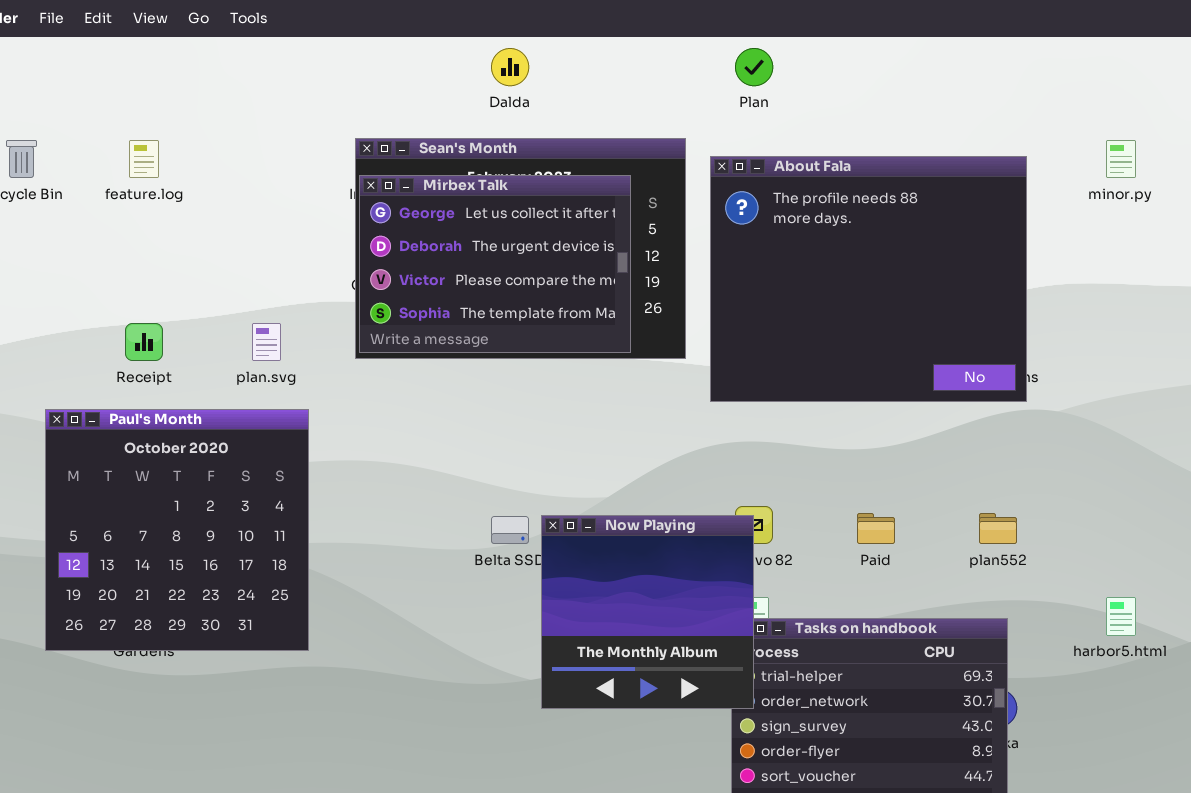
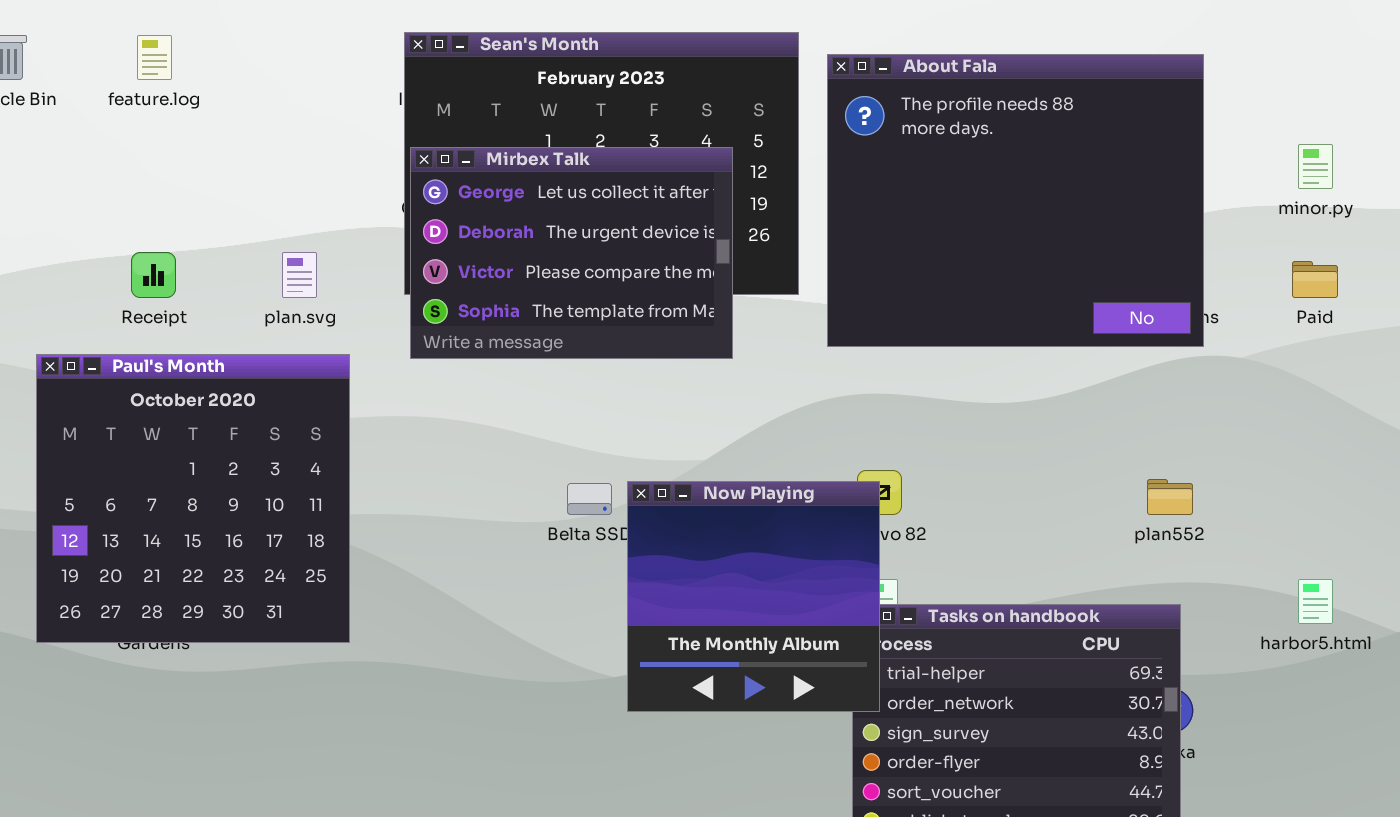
minor.py: [1106,140,1136,178] -> [1298,144,1333,189], moved
Mirbex Talk: [359,175,631,353] -> [410,147,733,359], moved
Paid: [857,513,895,544] -> [1292,261,1338,298], moved

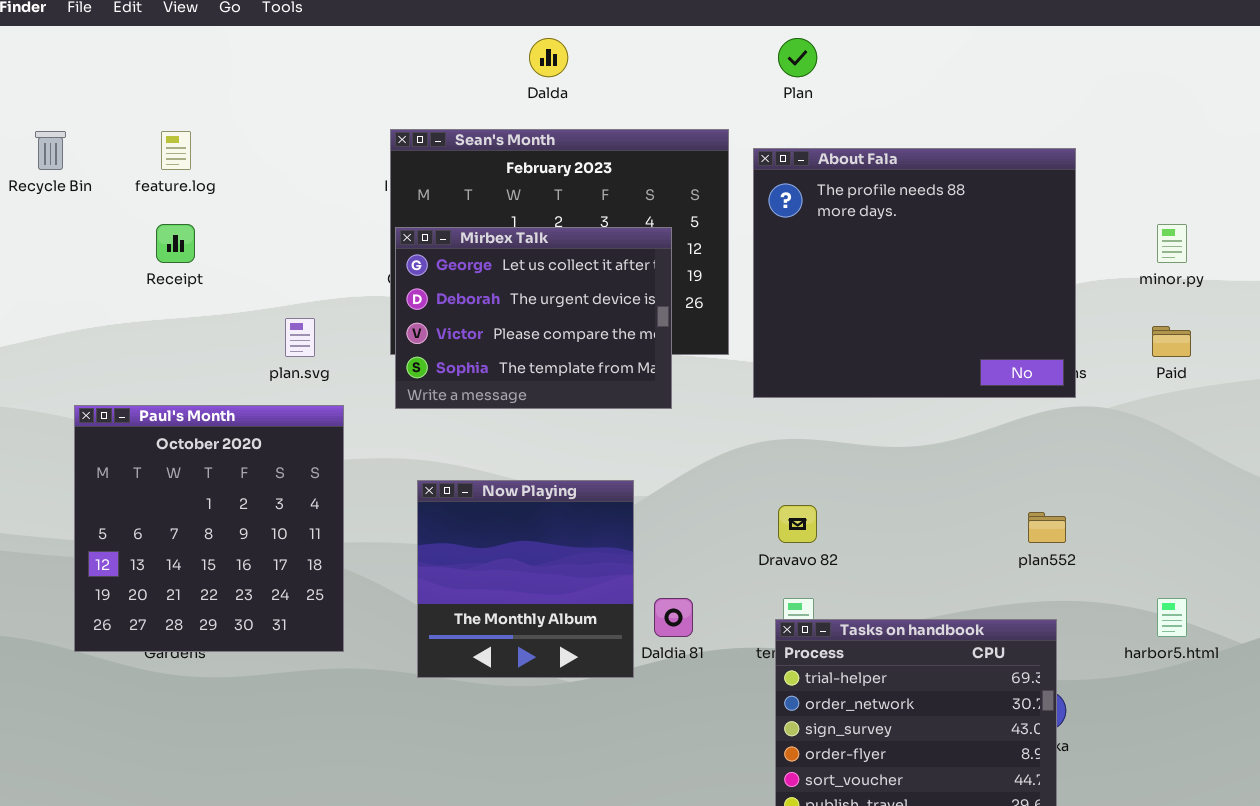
Receipt: [131,252,176,298] -> [156,224,195,263], moved
Now Playing: [627,481,880,712] -> [417,480,634,678], moved

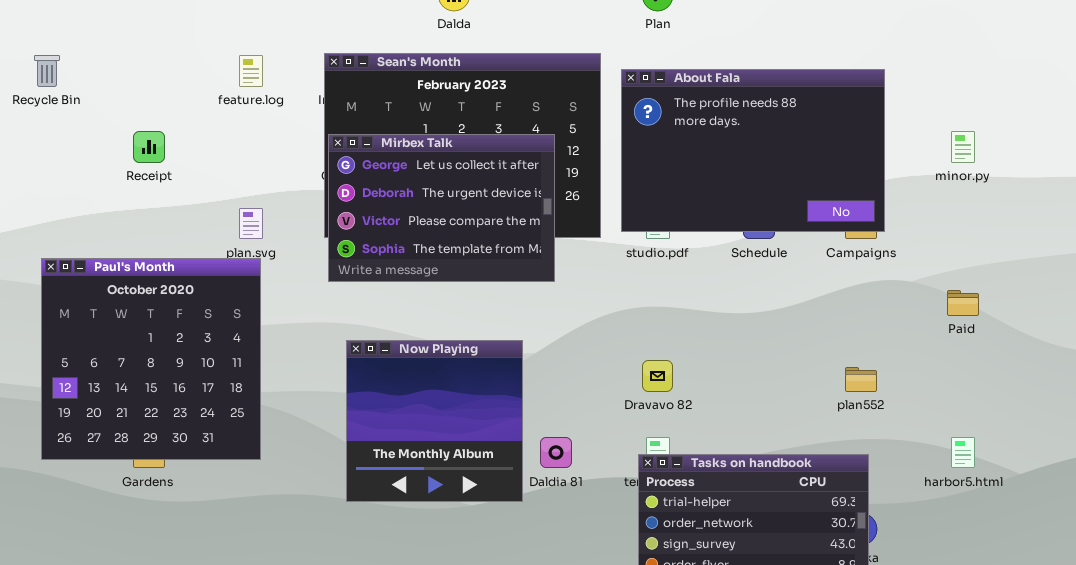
feature.log: [161,131,191,170] -> [239,55,263,87], moved
About Fala: [753,148,1076,398] -> [621,69,885,232], resized
Paid: [1152,326,1191,357] -> [947,290,979,316], moved
Paul's Month: [74,405,344,652] -> [41,258,261,460], moved

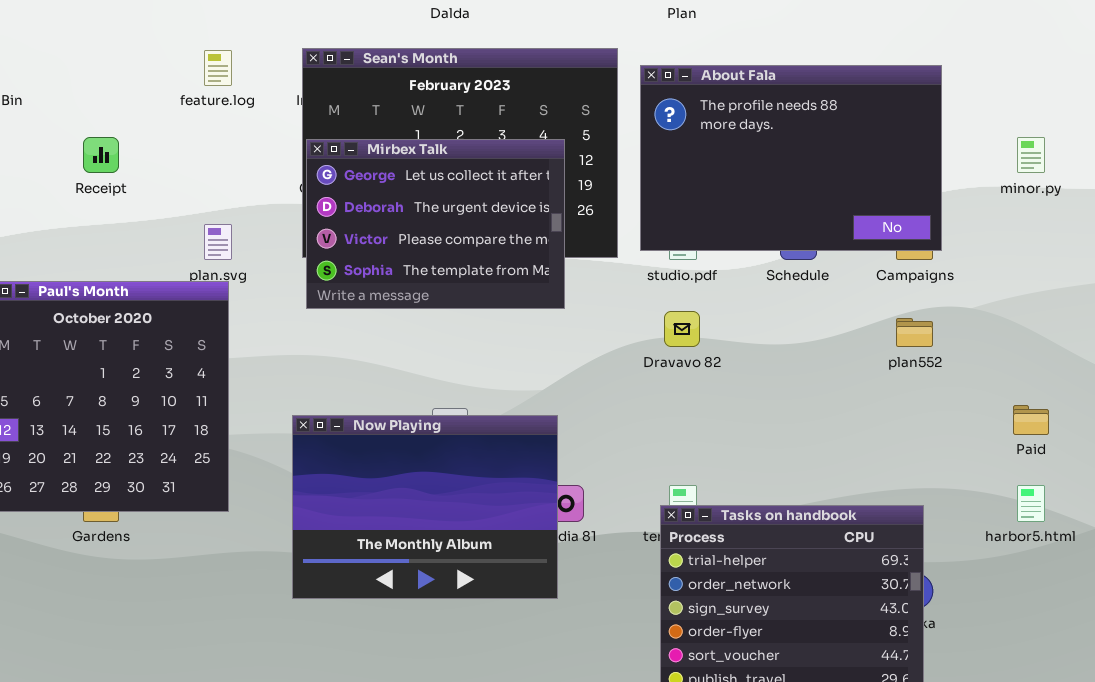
Paid: [947,290,979,316] -> [1013,405,1049,435], moved
Now Playing: [346,340,523,502] -> [292,415,558,599], moved, resized
Dravavo 82: [642,360,673,392] -> [664,311,700,347], moved
plan552: [845,367,877,392] -> [896,318,933,347], moved

